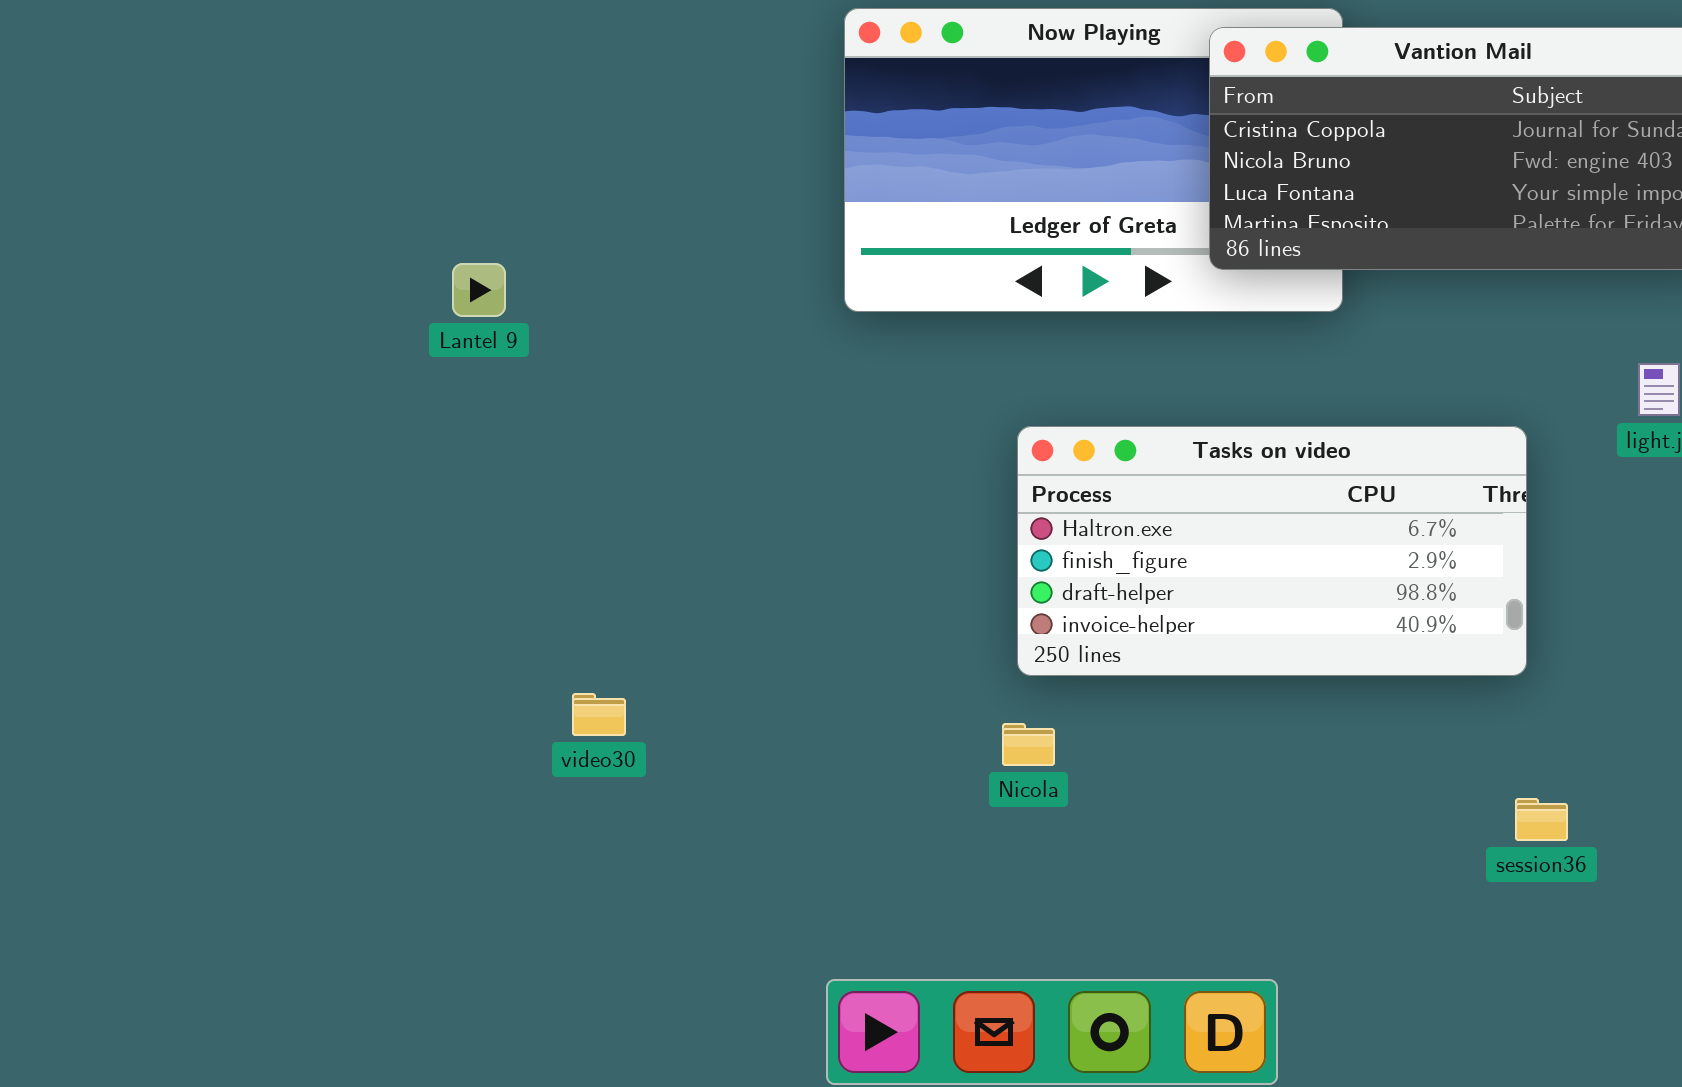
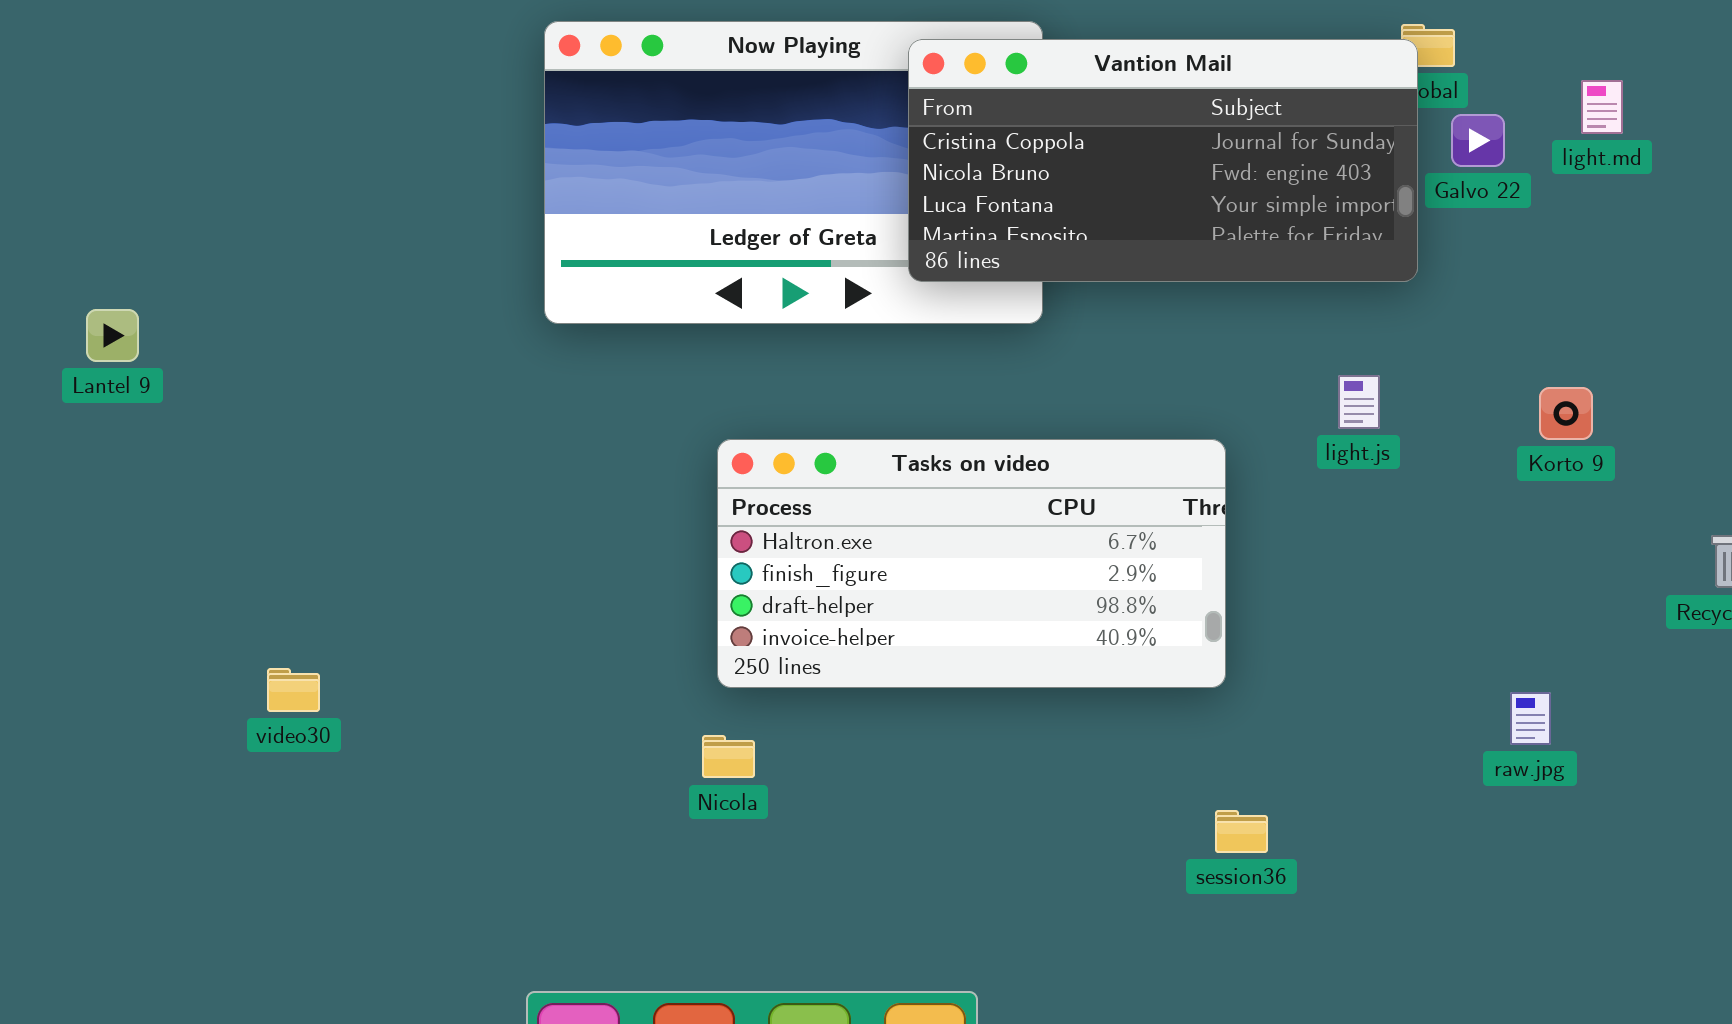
Lantel 9: [452,263,506,317] -> [86,309,139,362], moved
video30: [572,693,626,736] -> [267,668,320,712], moved

